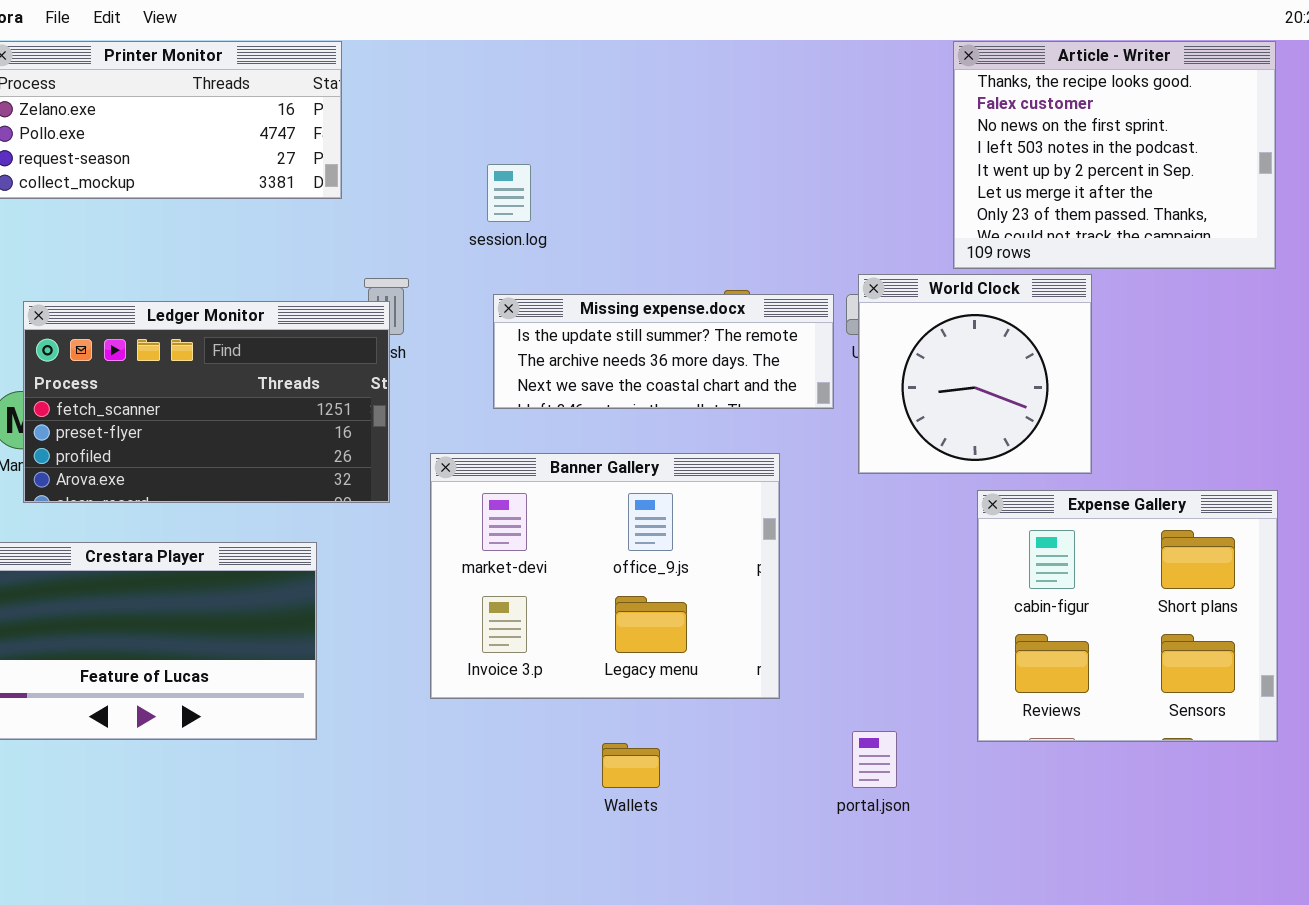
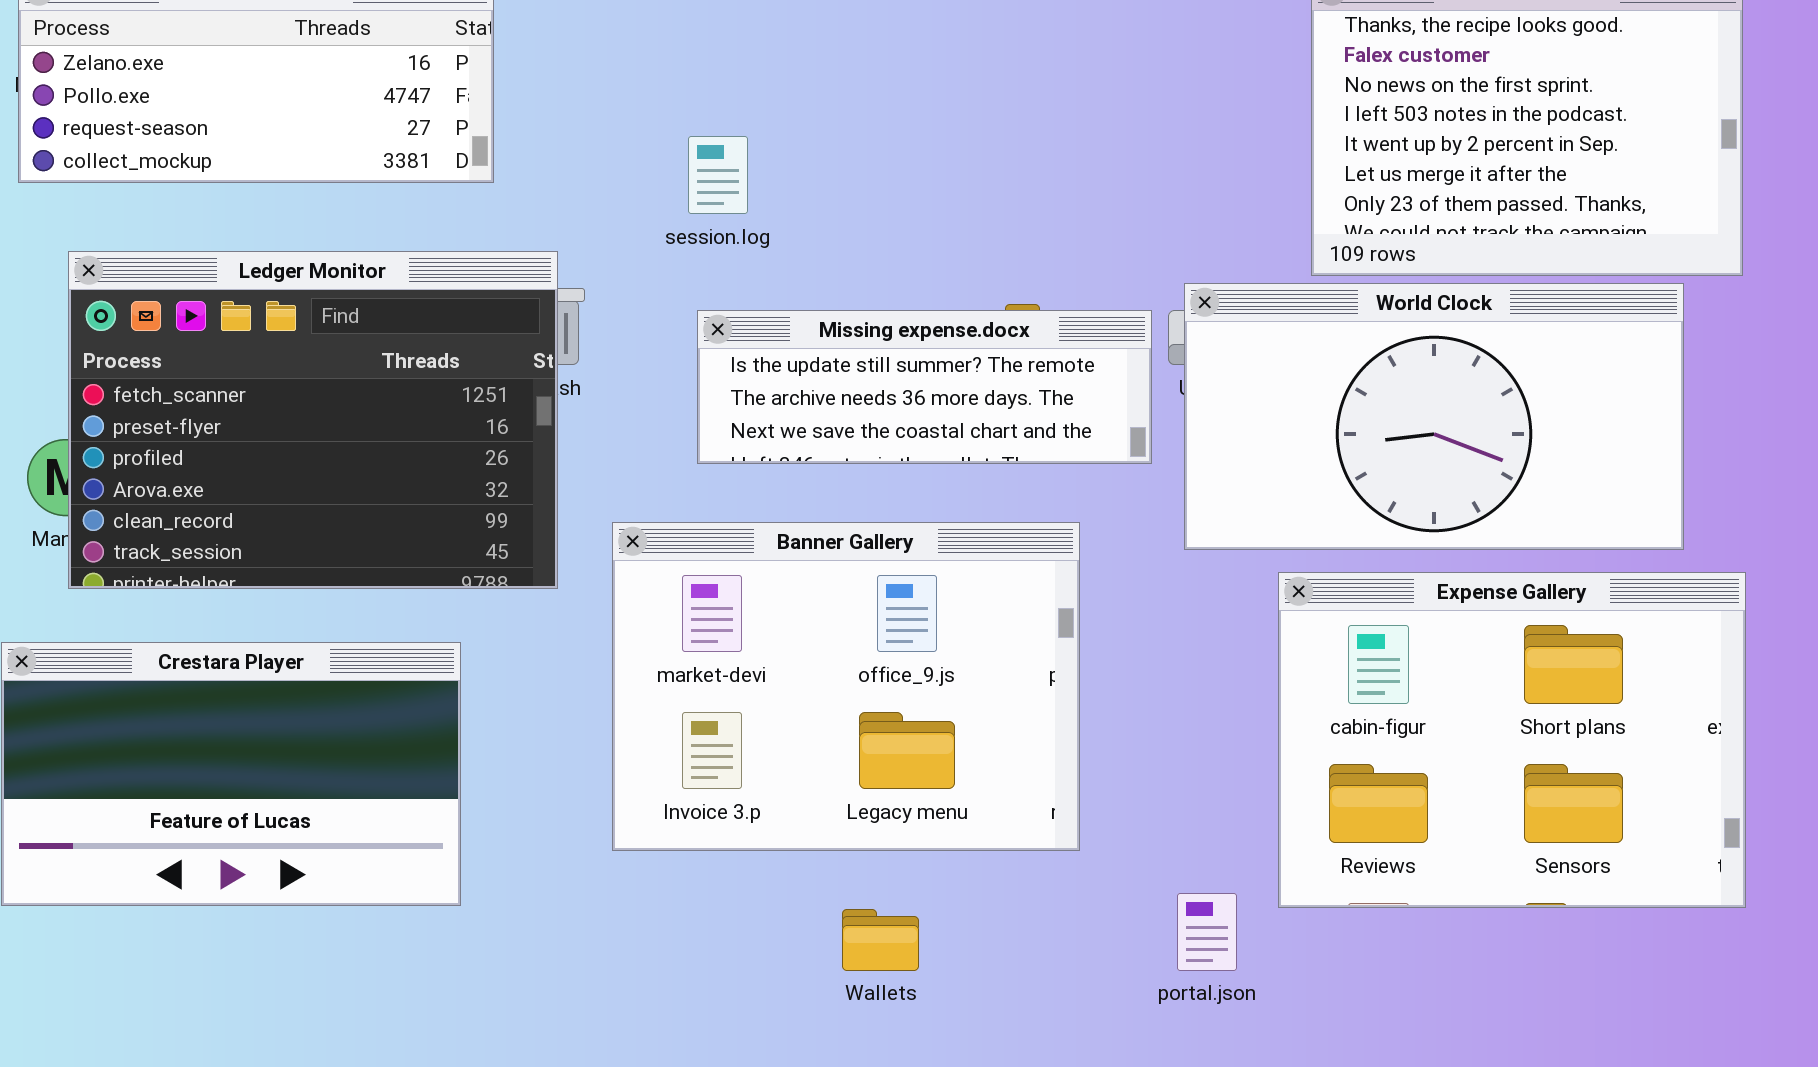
World Clock: [858,274,1092,474] -> [1184,283,1684,550], resized
Ledger Monitor: [23,301,390,503] -> [68,251,558,589], resized
Expense Gallery: [977,490,1278,742] -> [1278,572,1746,908], resized

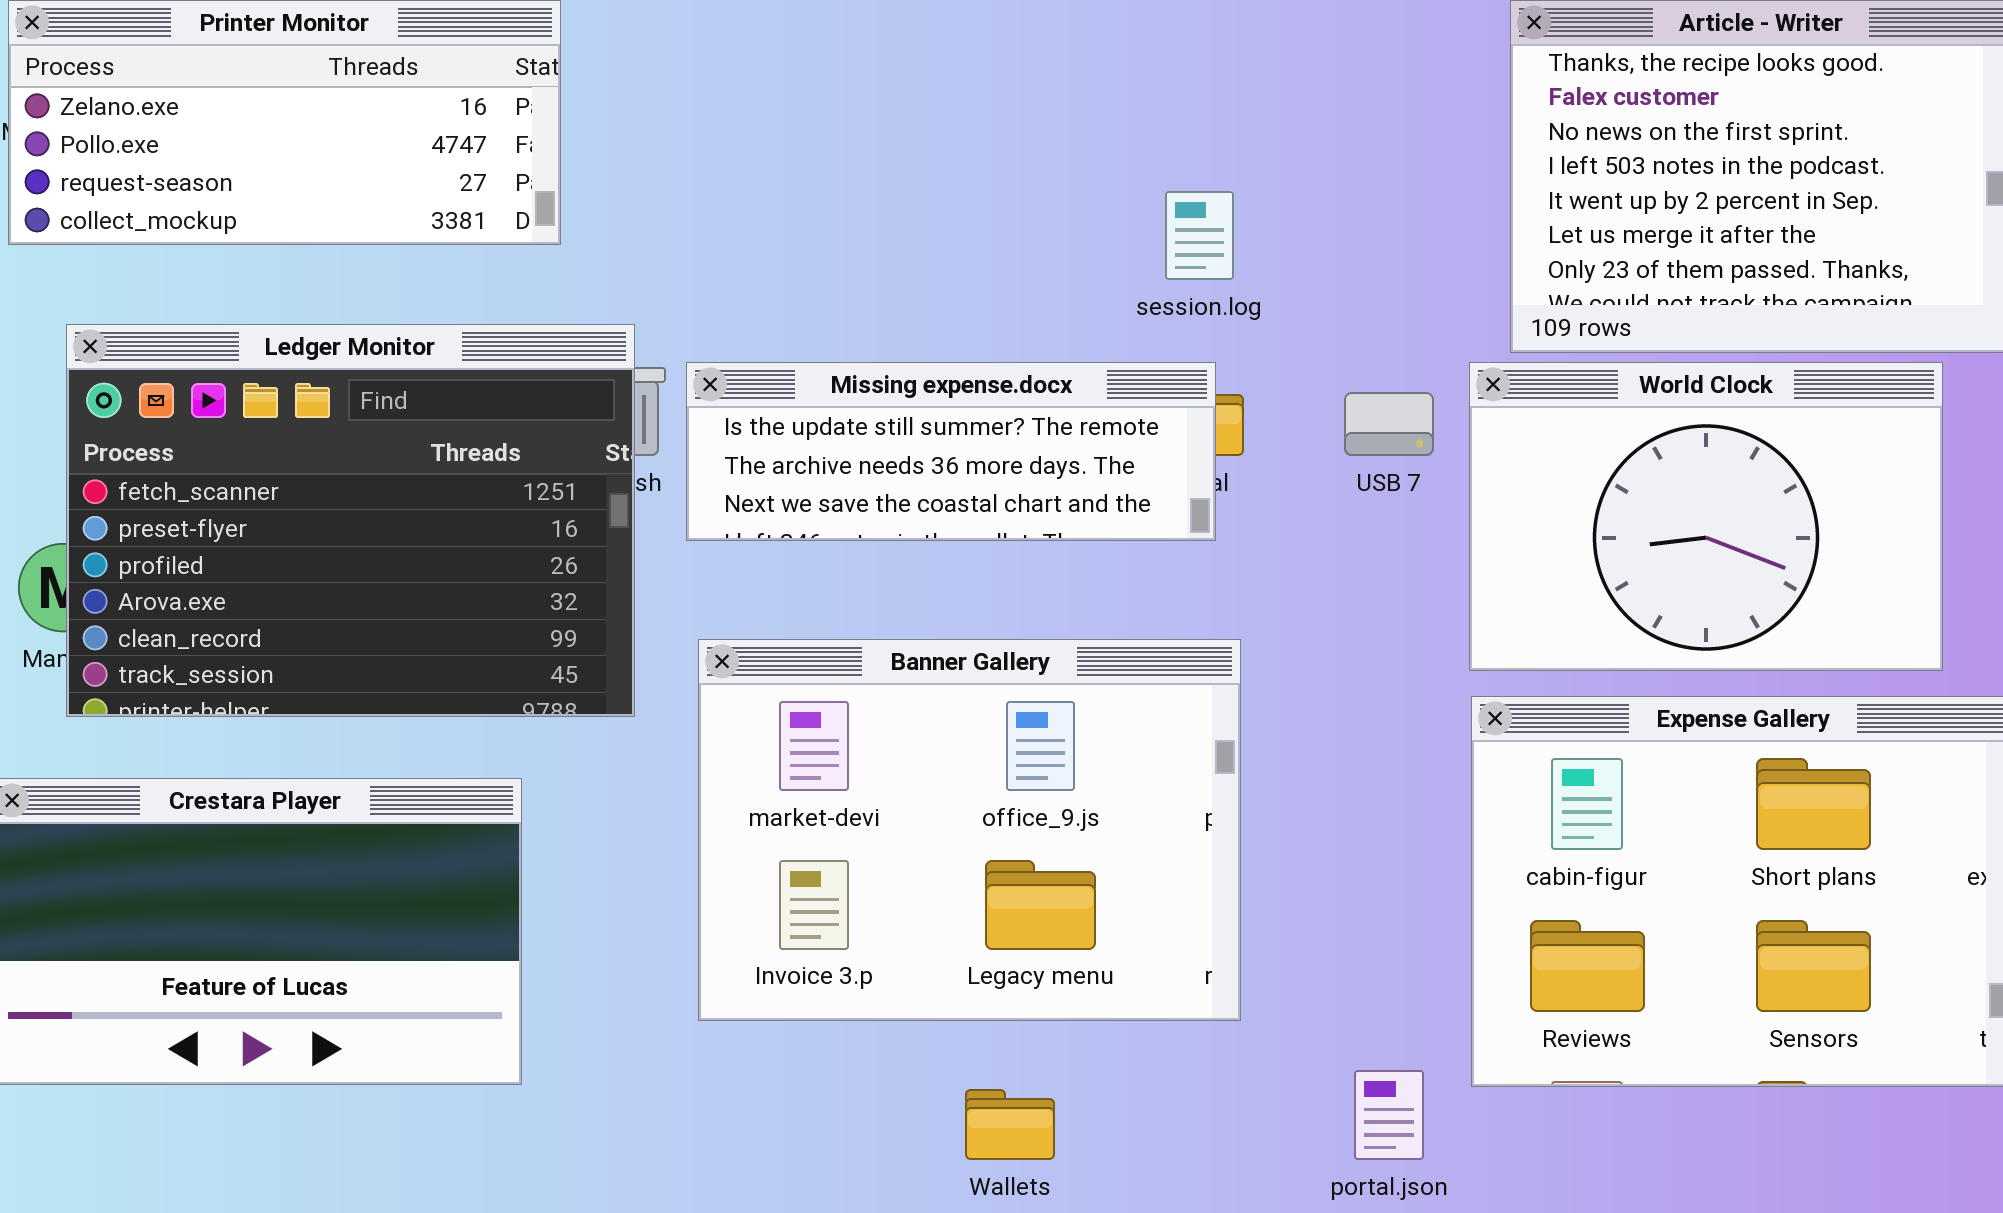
session.log: [688,136,748,214] -> [1165,191,1234,280], moved
World Clock: [1184,283,1684,550] -> [1469,362,1943,671], resized
Missing expense.docx: [697,310,1152,464] -> [686,362,1216,541], moved

